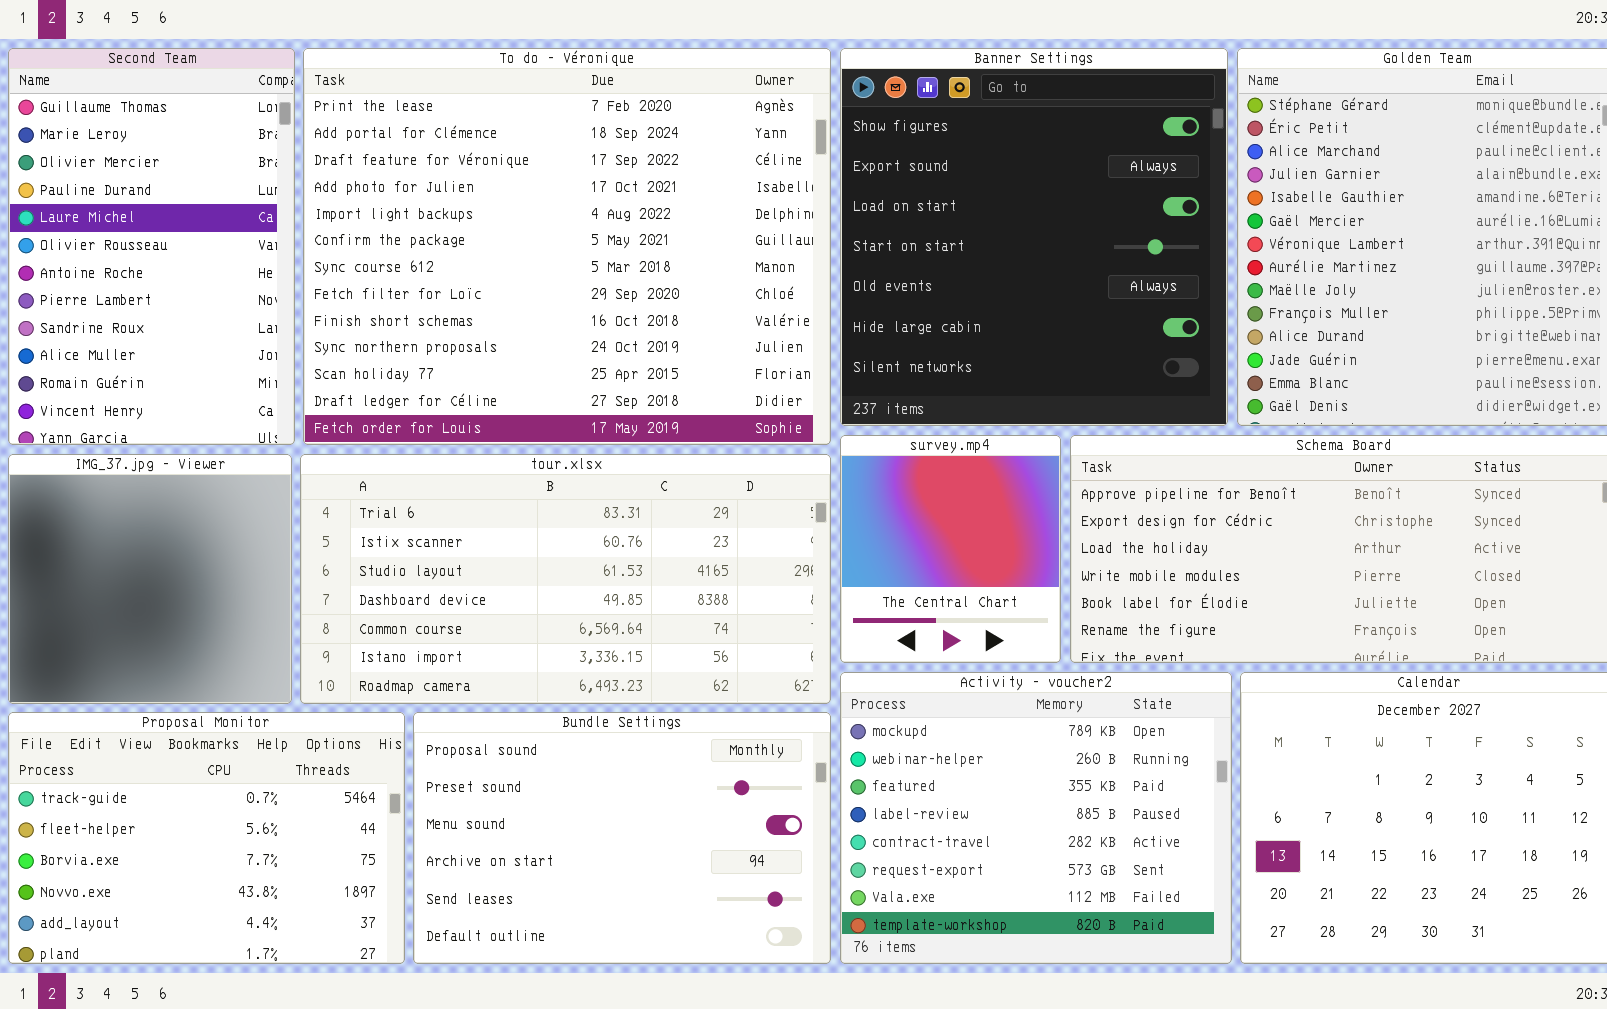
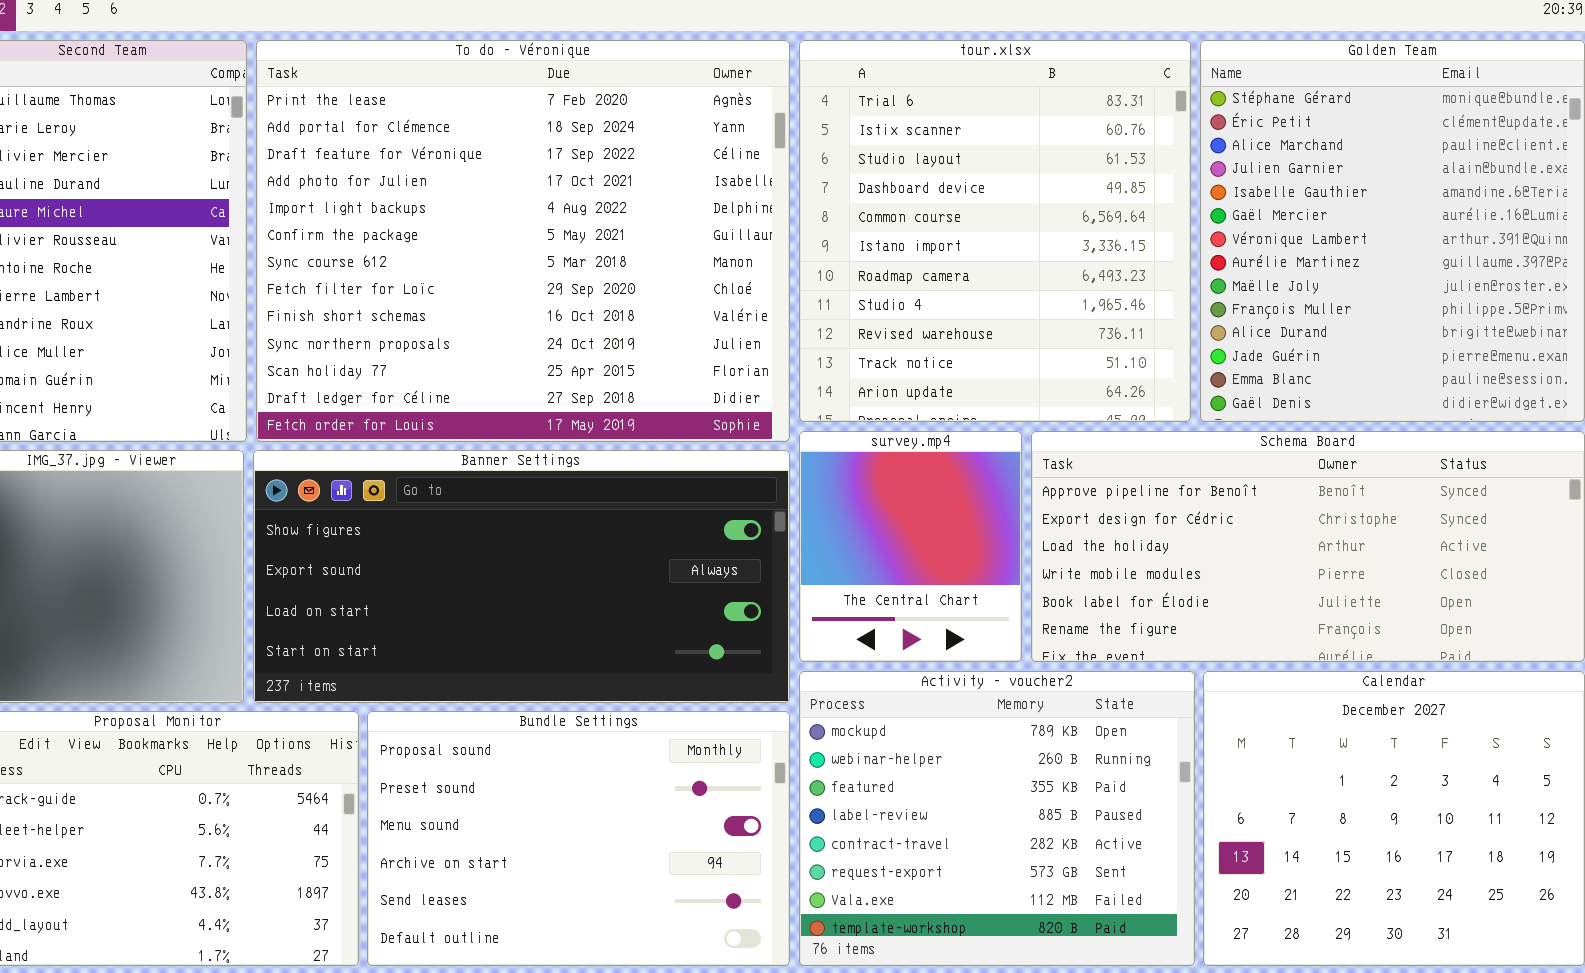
Banner Settings: [840,48,1228,426] -> [253,450,790,703], moved, resized
tour.xlsx: [300,454,831,704] -> [799,40,1191,422], moved, resized

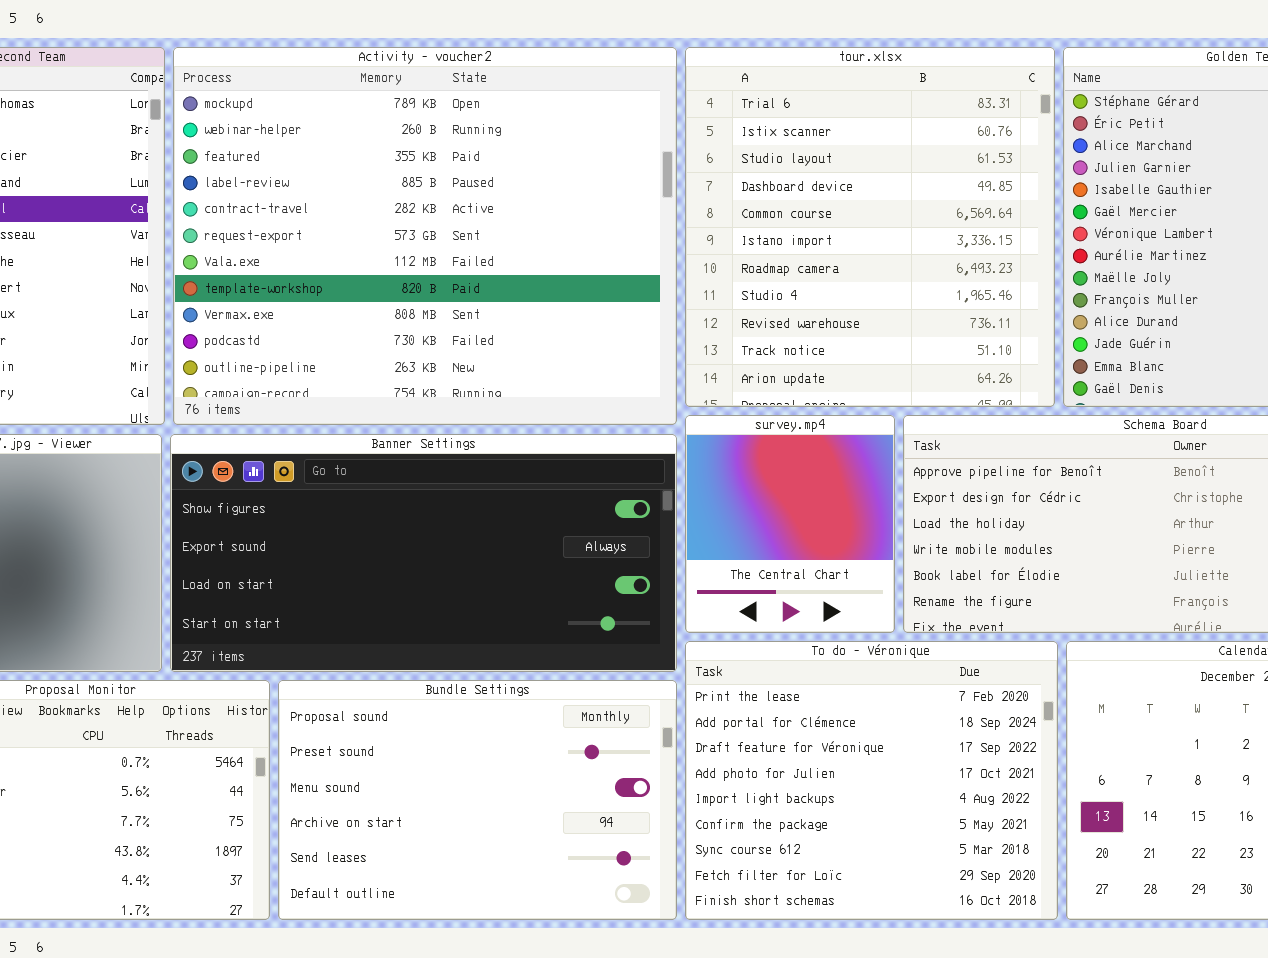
To do - Véronique: [256,40,790,442] -> [685,641,1058,920], moved, resized
Activity - voucher2: [799,671,1195,966] -> [173,47,677,425], moved, resized

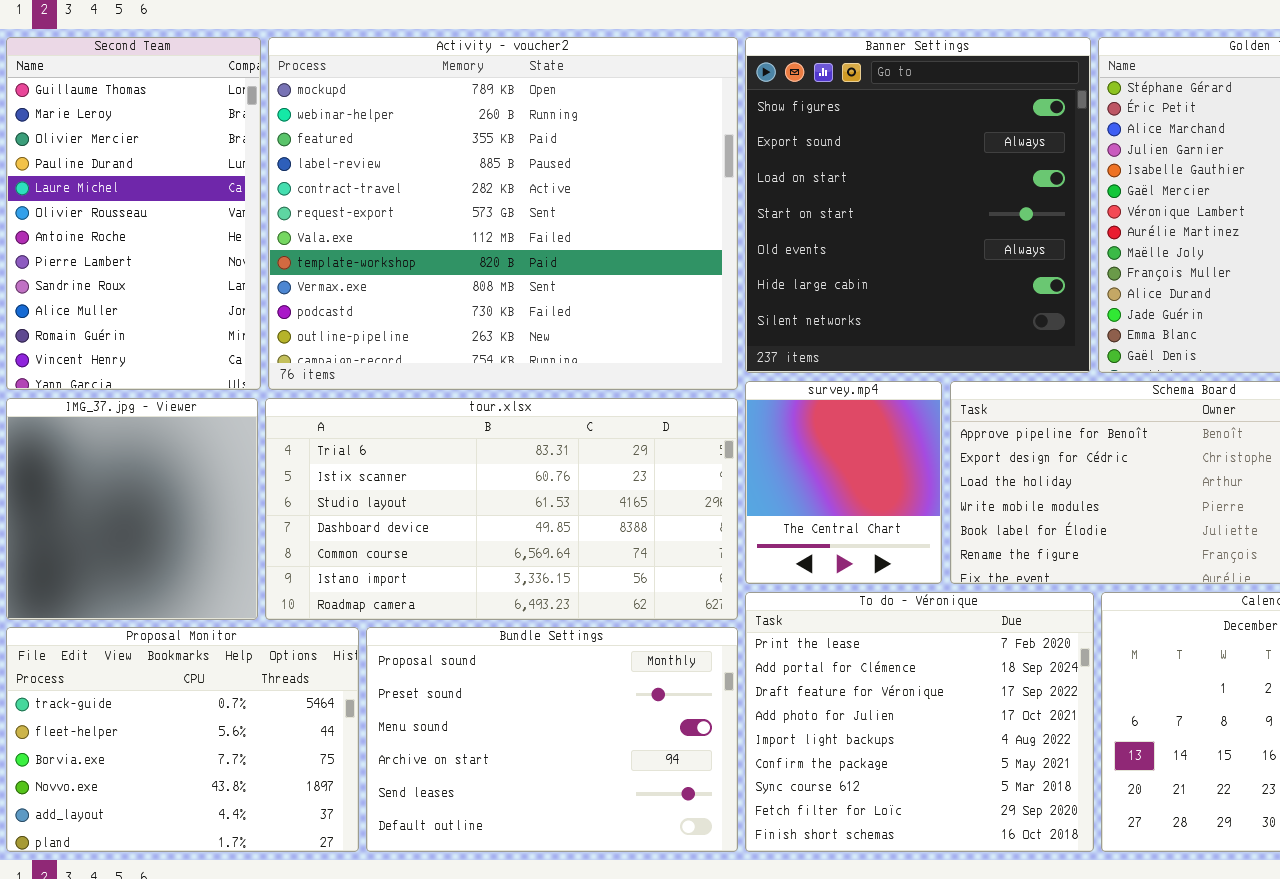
tour.xlsx: [685,47,1055,407] -> [265,398,738,620], moved, resized
Banner Settings: [170,434,677,672] -> [745,37,1091,373], moved, resized

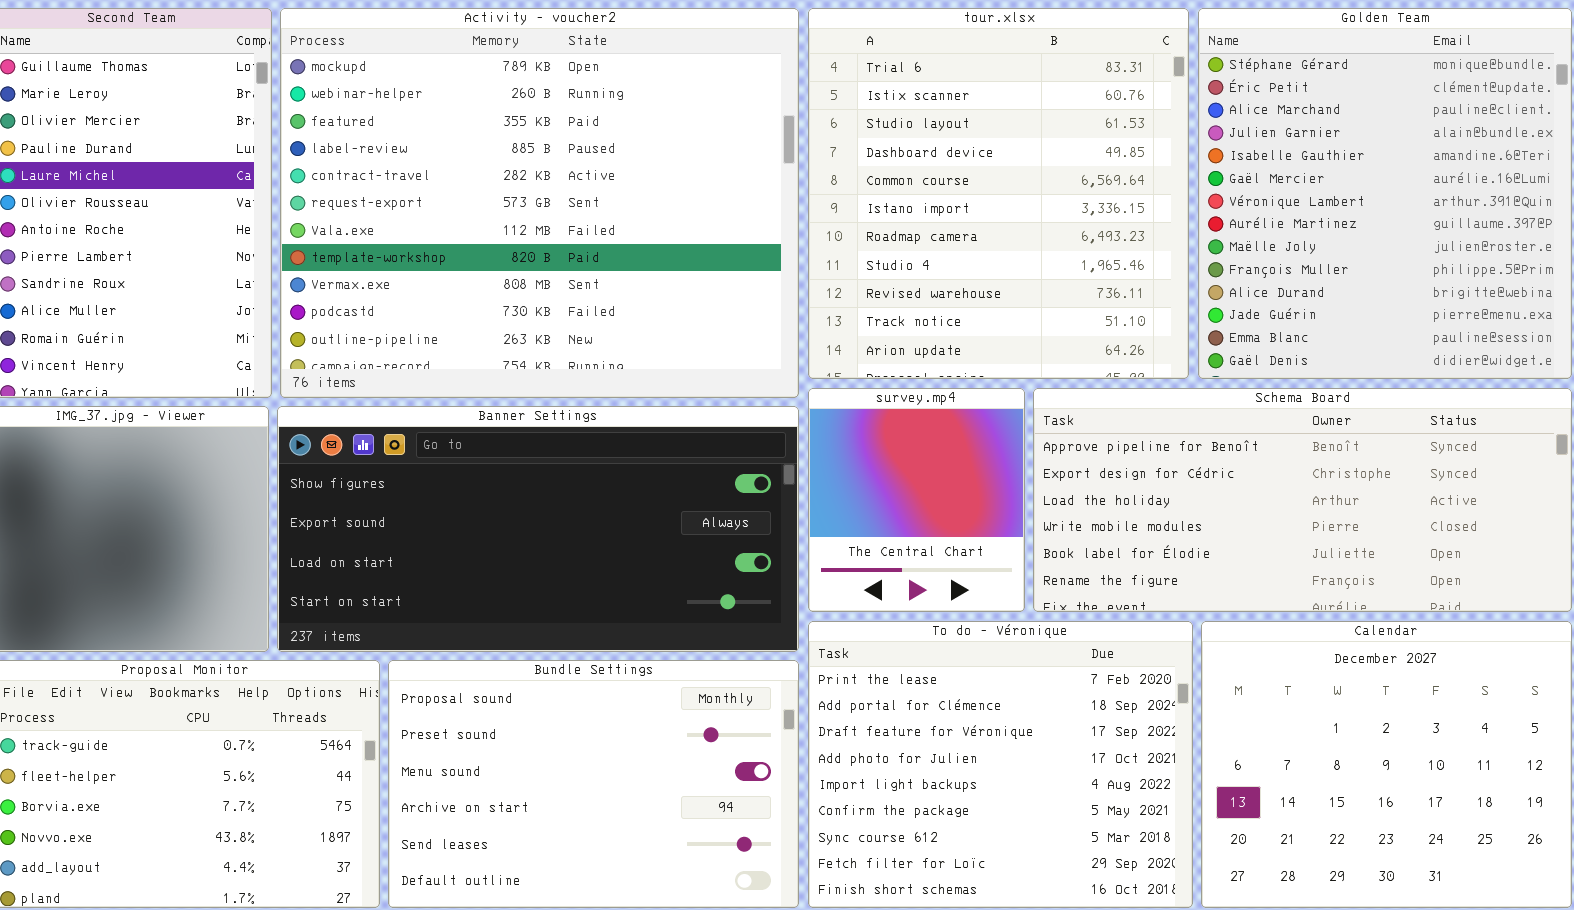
Banner Settings: [745,37,1091,373] -> [277,406,799,652], moved, resized
tour.xlsx: [265,398,738,620] -> [808,8,1189,379], moved, resized

